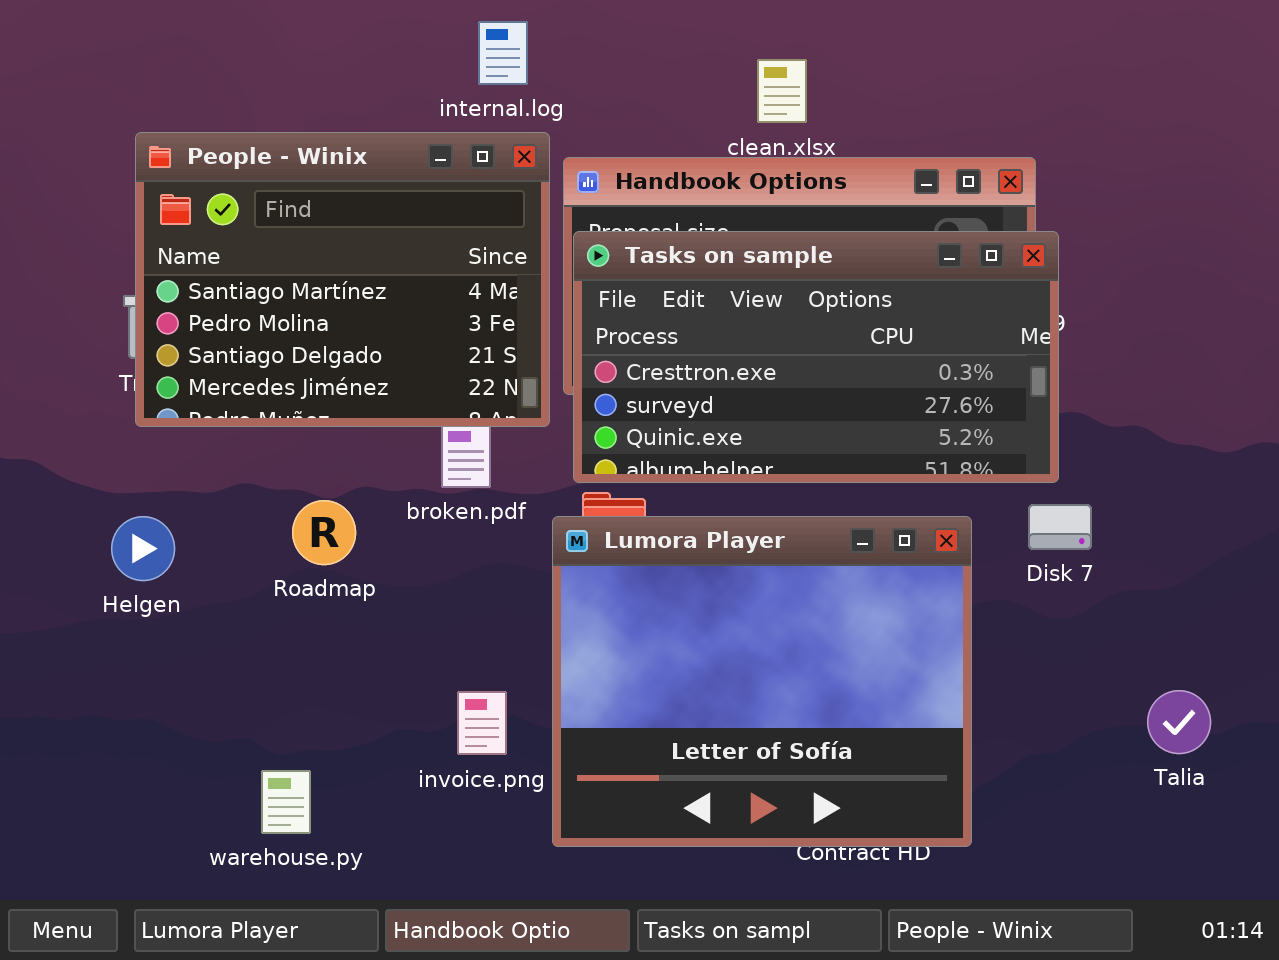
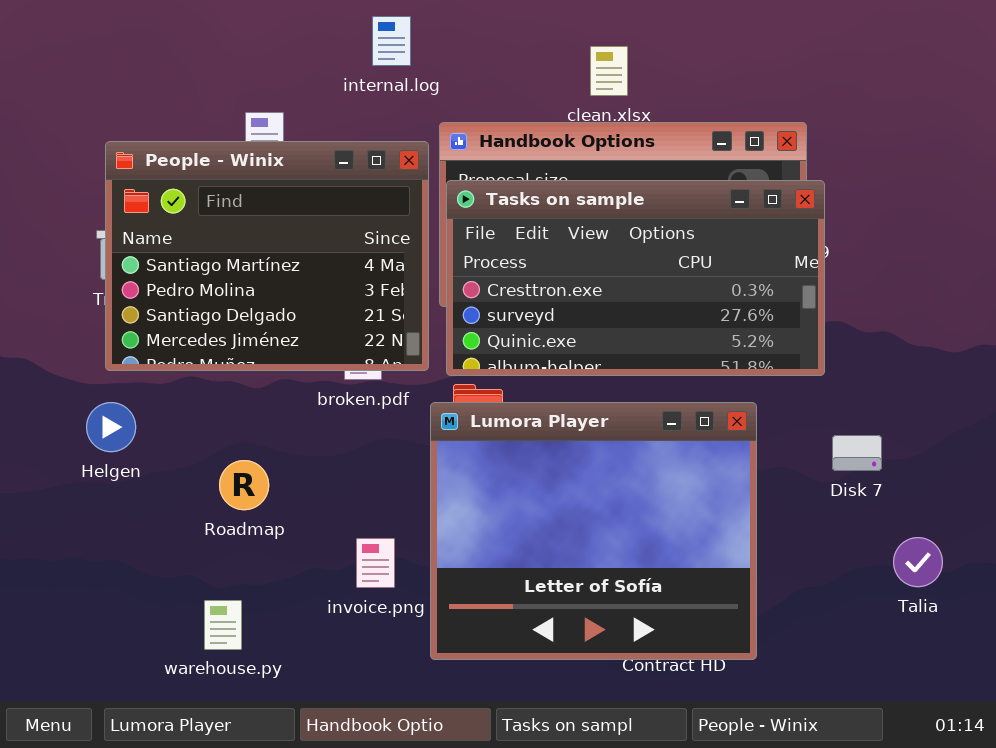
People - Winix: [135,132,550,427] -> [105,141,429,371], moved
Roadmap: [292,500,356,565] -> [219,460,269,510], moved
Disk 7: [1028,504,1092,550] -> [832,435,882,471], moved

